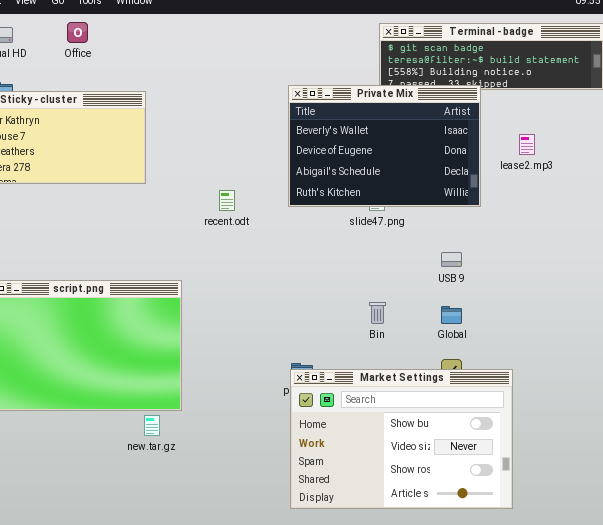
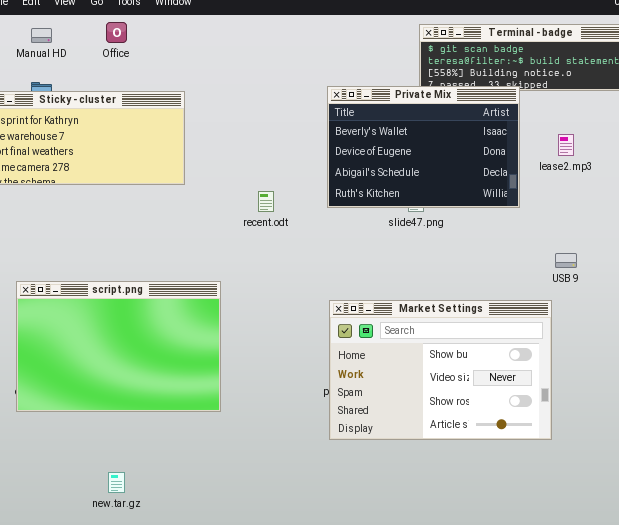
USB 9: [441,252,462,267] -> [555,253,577,268], moved
Market Settings: [290,369,513,509] -> [329,300,552,440], moved
new.tar.gz: [144,415,160,436] -> [108,472,125,493], moved

